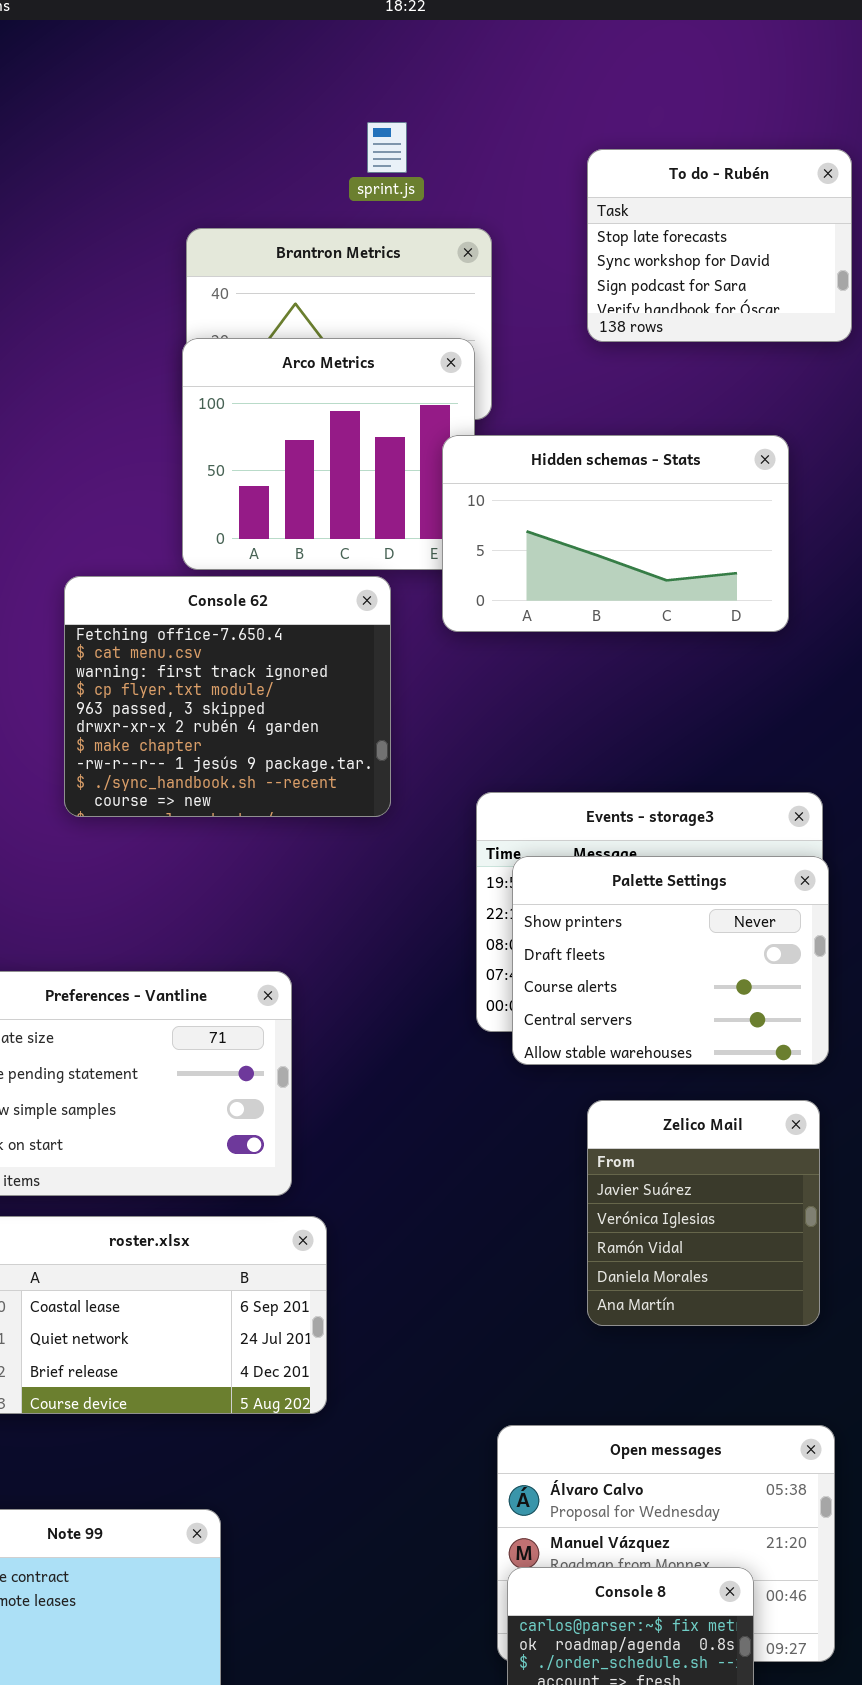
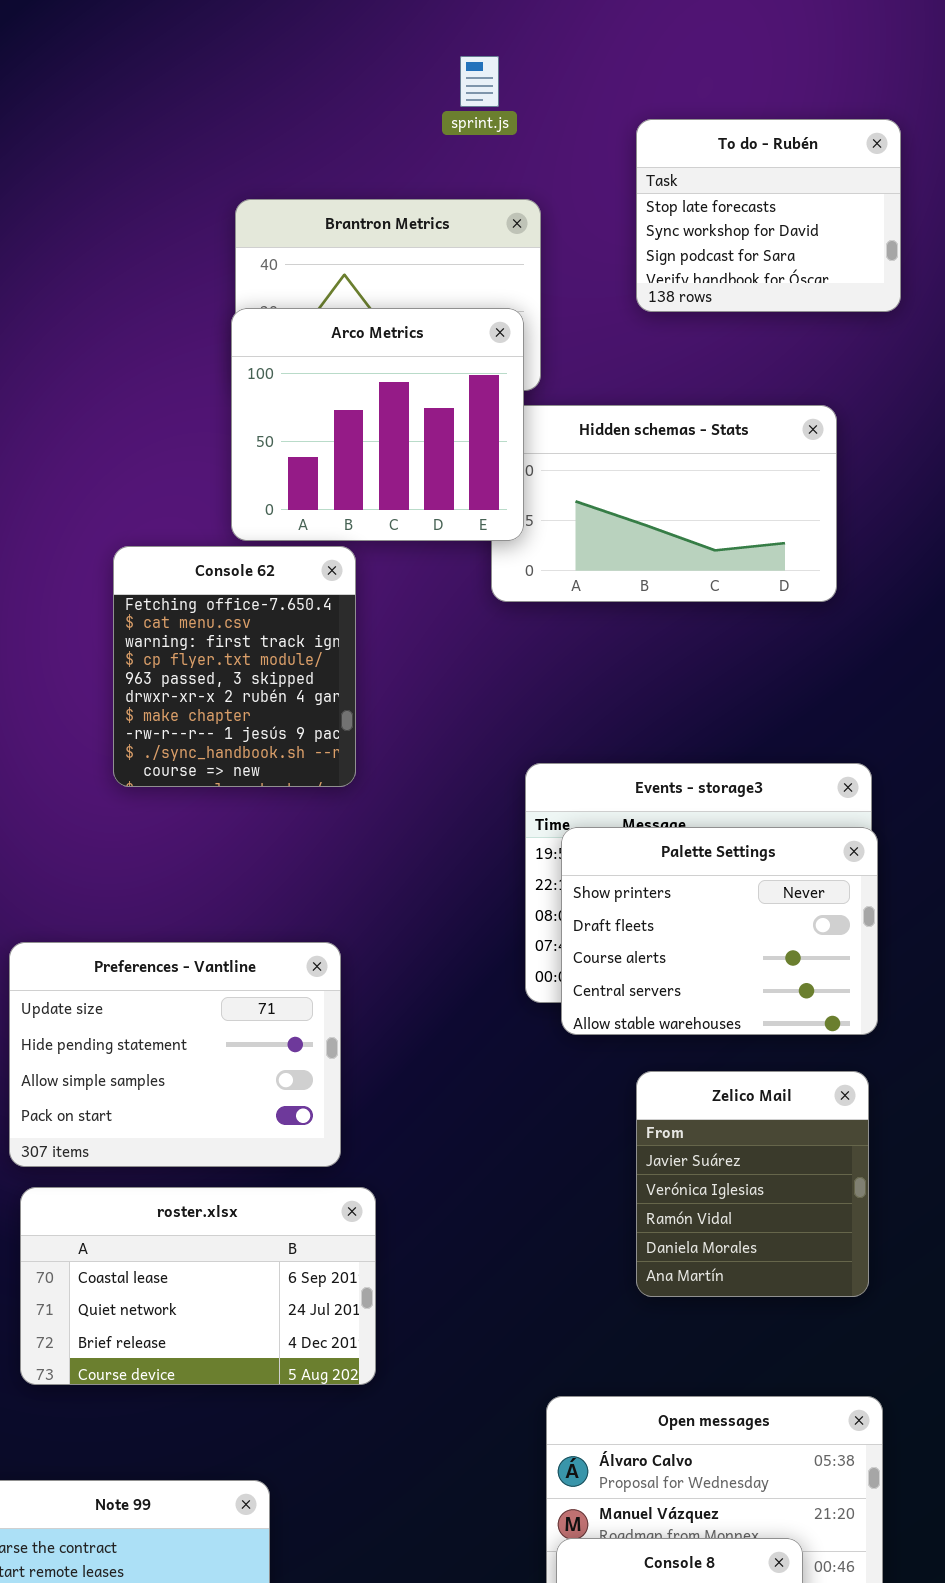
sprint.js: [367,122,407,173] -> [460,56,499,107], moved
Arco Metrics: [182,338,475,570] -> [231,308,524,541], raised
Console 62: [64,576,391,817] -> [113,546,356,787], resized

